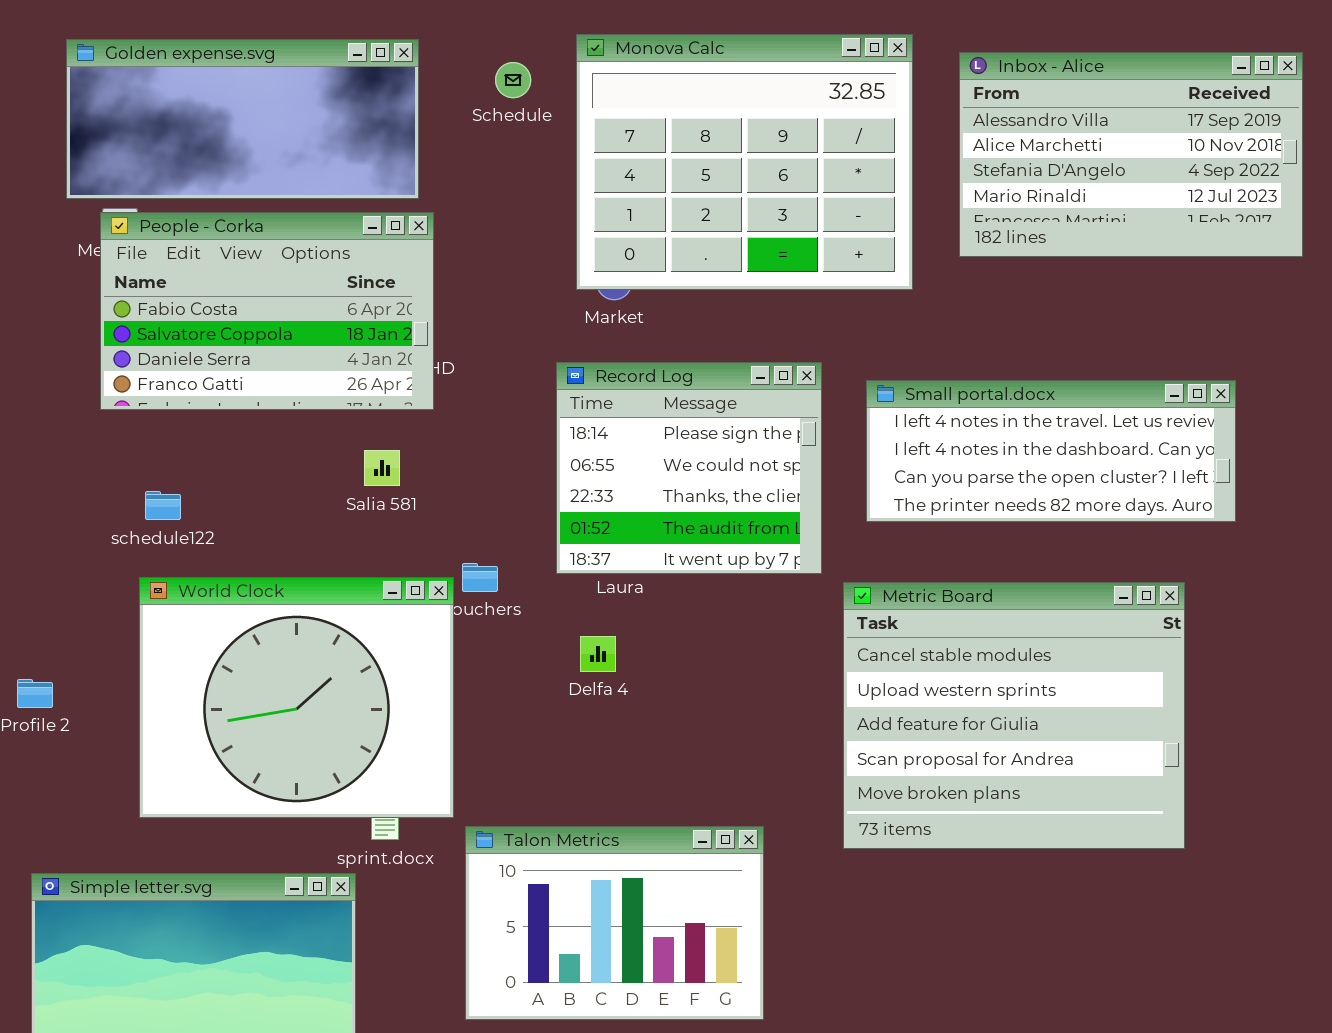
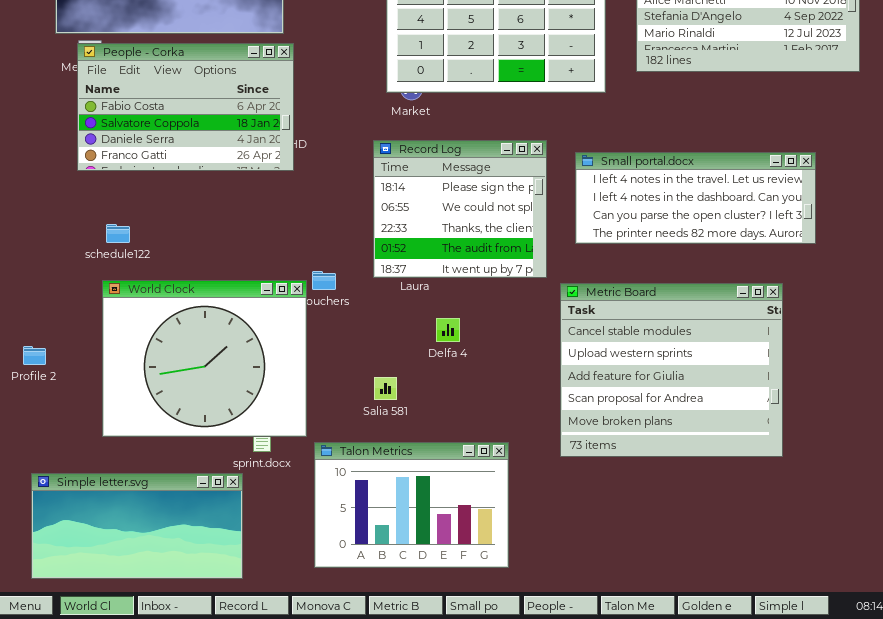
Salia 581: [364,450,400,486] -> [374,377,397,400], moved
Delfa 4: [580,636,616,672] -> [436,318,460,342], moved

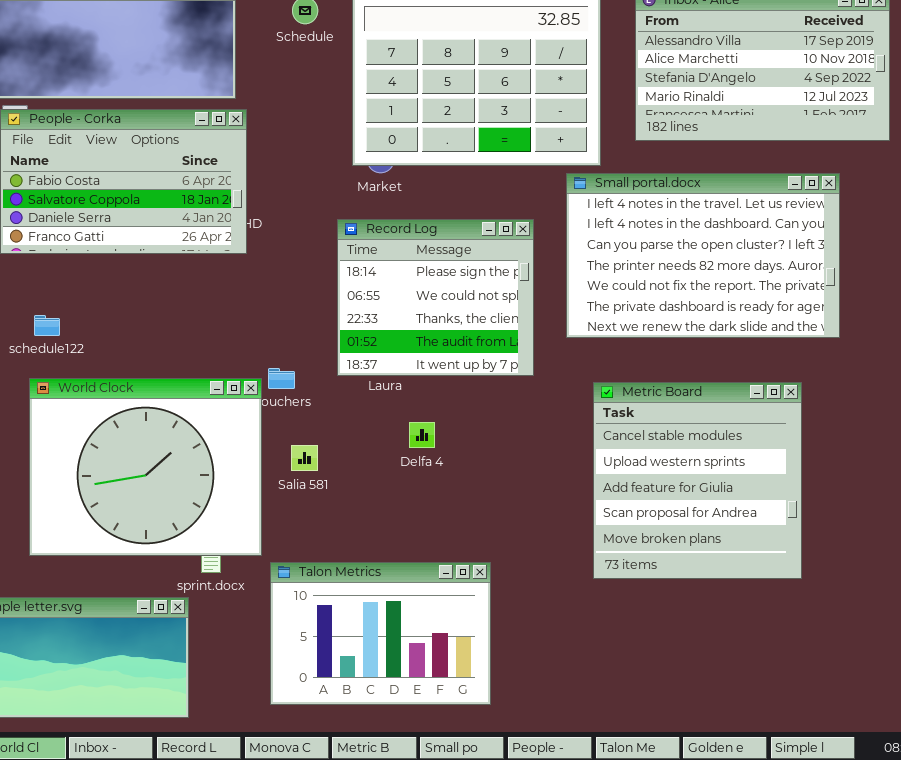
Small portal.docx: [575,152,816,244] -> [566,173,840,338], resized
Metric Board: [560,283,783,457] -> [593,382,802,579], resized
Salia 581: [374,377,397,400] -> [291,445,318,471], moved

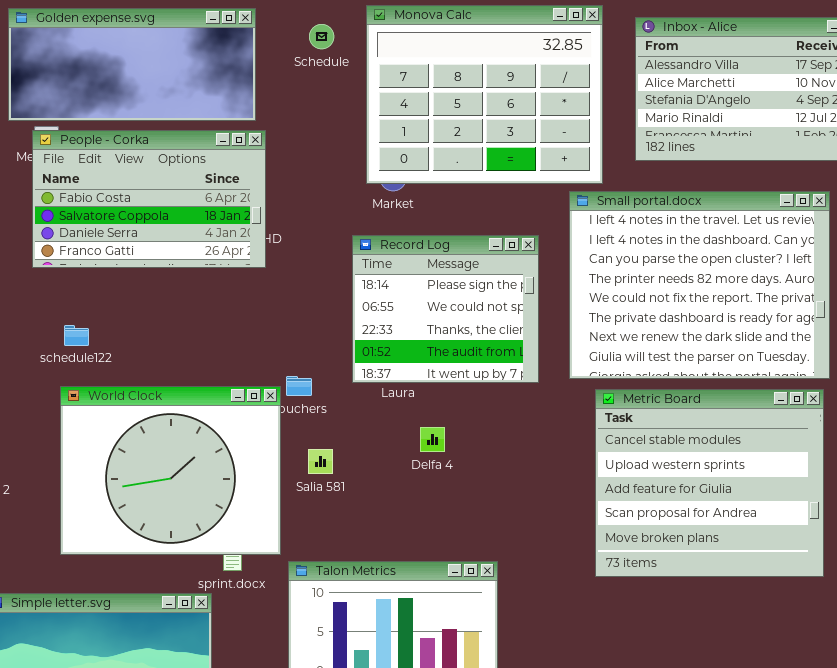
Small portal.docx: [566,173,840,338] -> [569,191,830,379], resized
Metric Board: [593,382,802,579] -> [595,389,824,577], resized

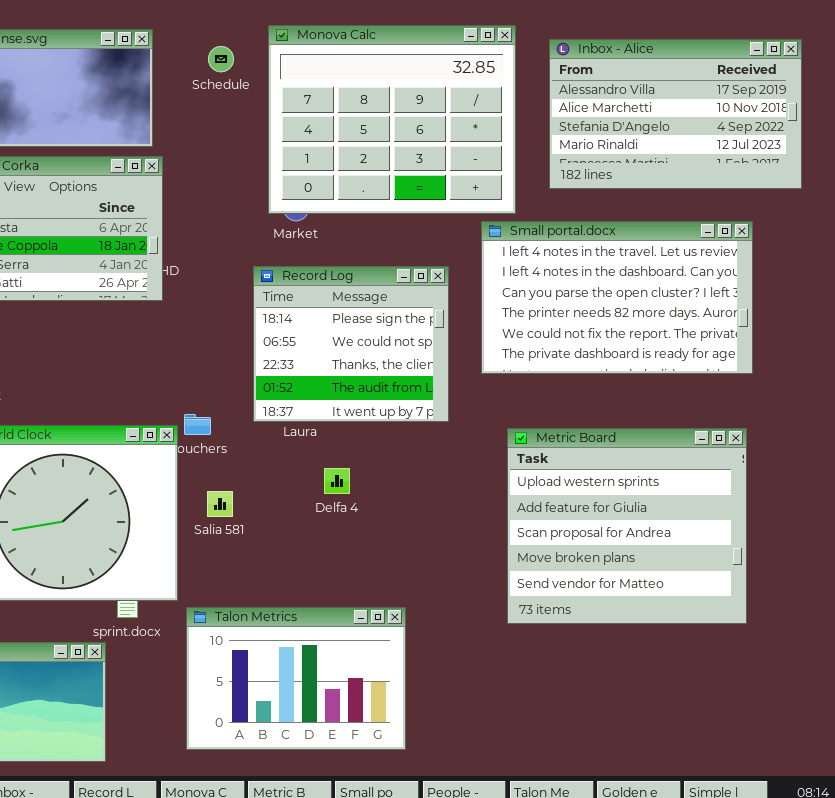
Small portal.docx: [569,191,830,379] -> [481,221,753,374], resized
Metric Board: [595,389,824,577] -> [507,428,747,624], scrolled down 1 row

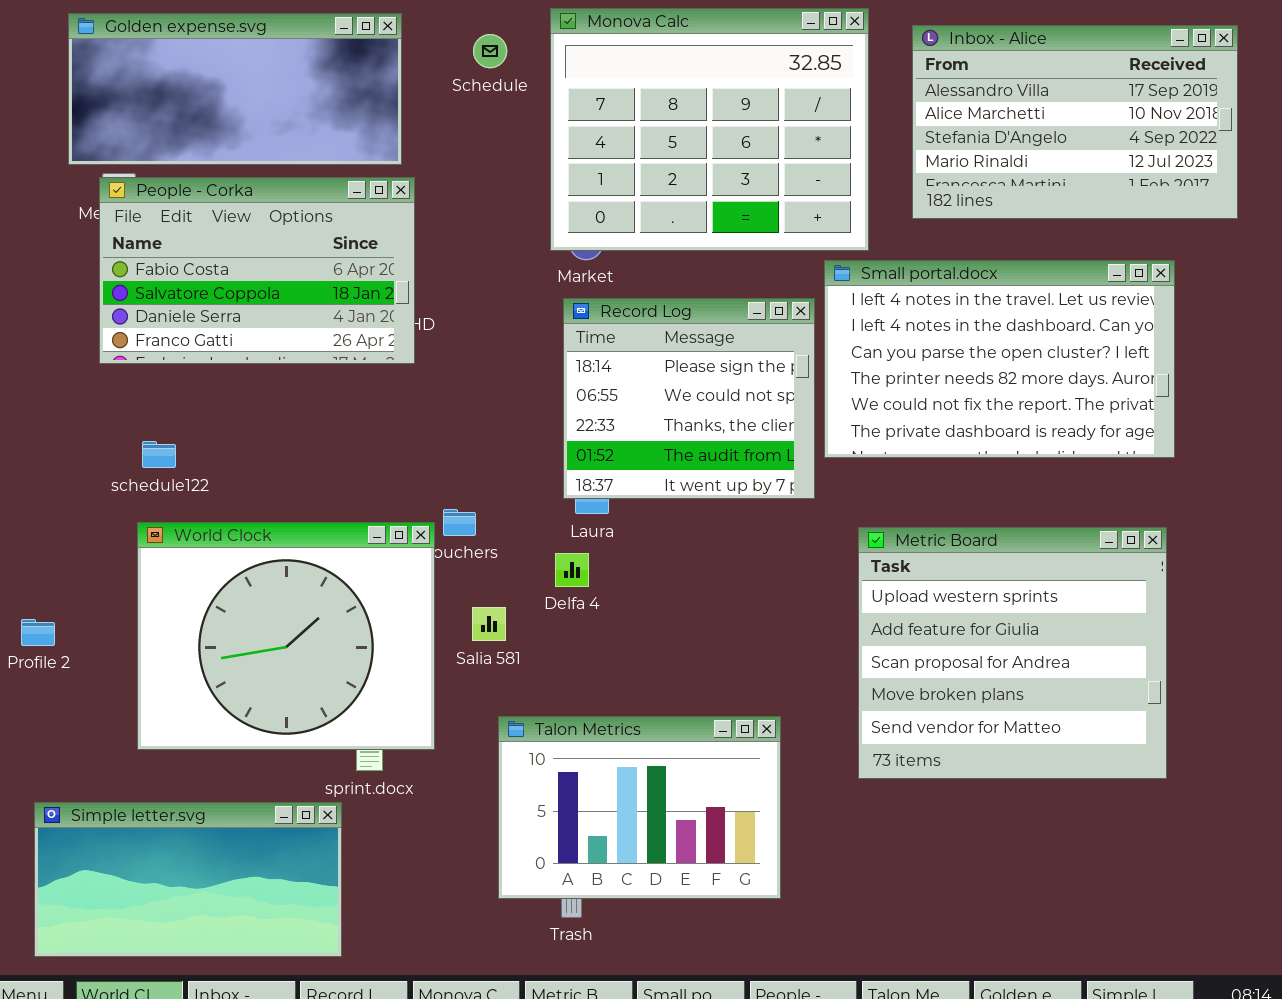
Record Log: [253,266,449,422] -> [563,298,815,499], moved
Delfa 4: [324,468,350,494] -> [555,553,589,587], moved
Talon Metrics: [186,607,406,750] -> [498,716,781,899], moved

